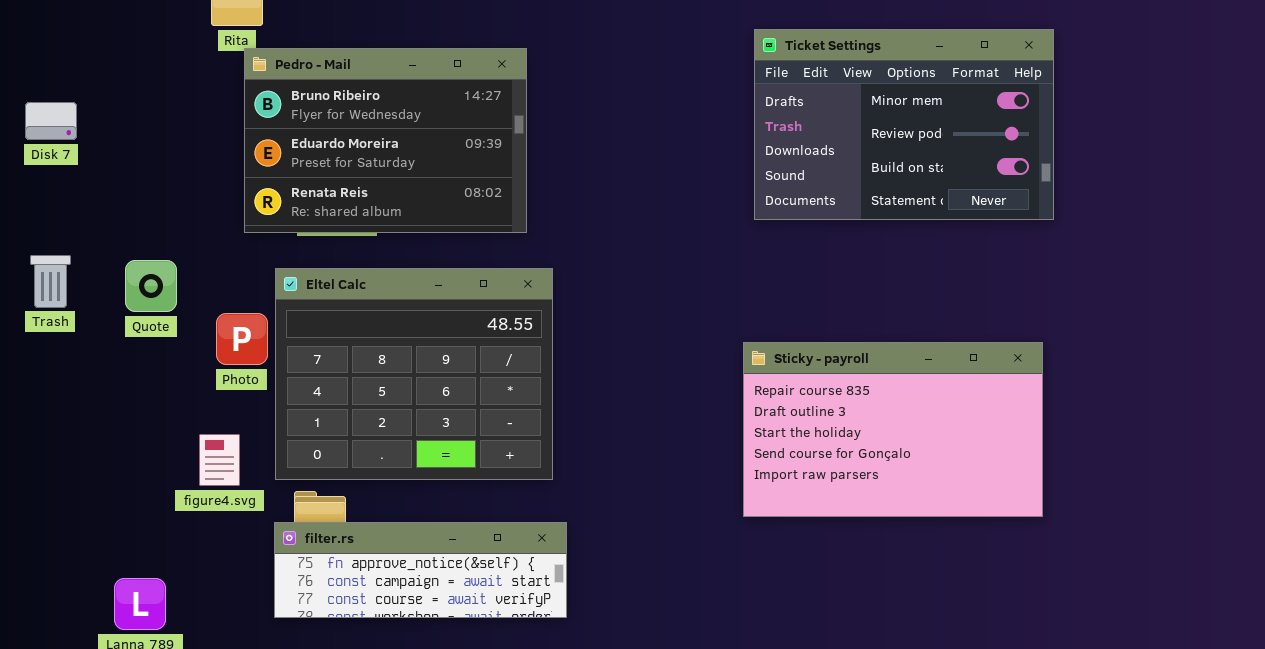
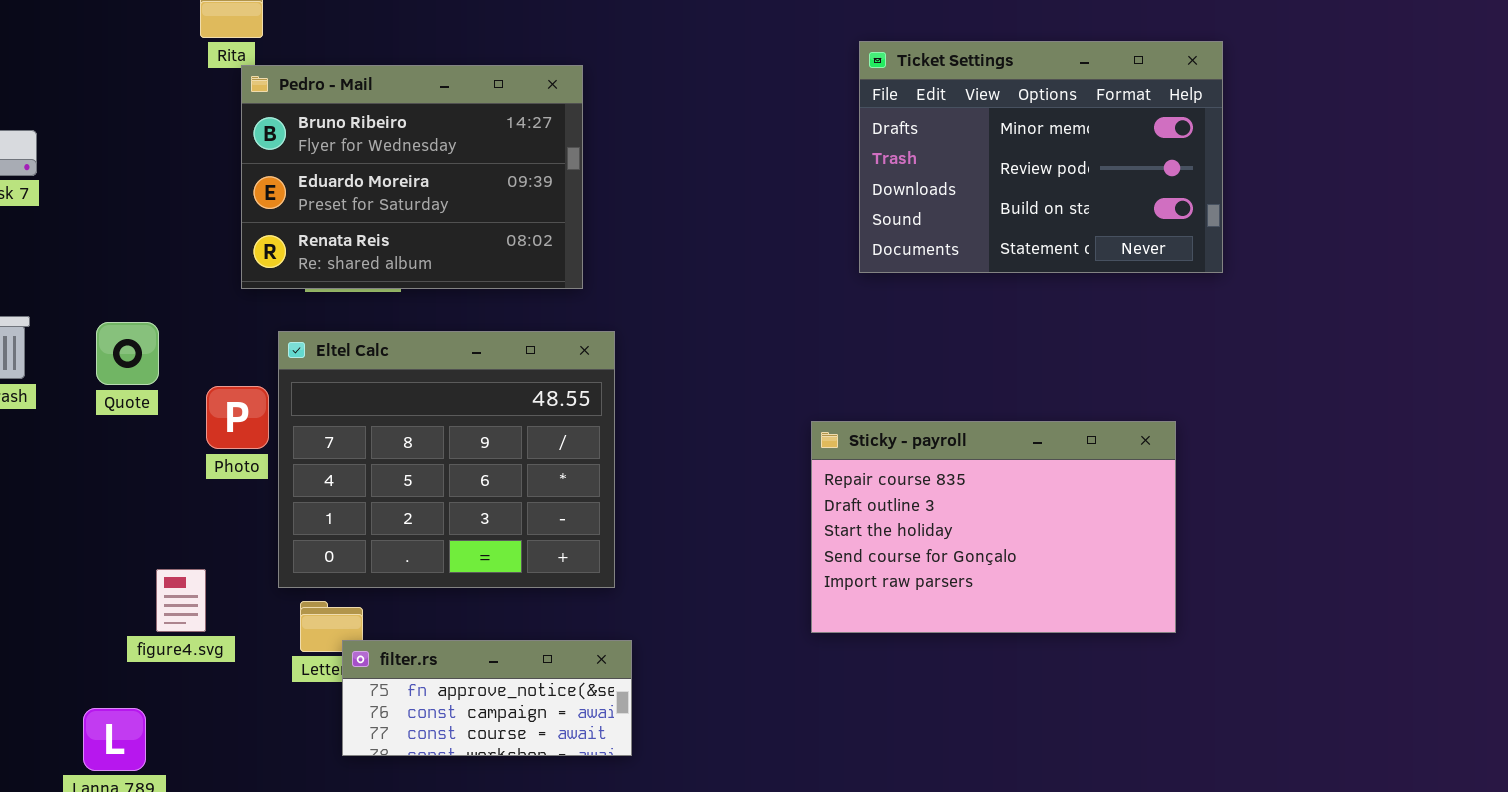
Sticky - payroll: [743,342,1043,517] -> [811,421,1176,633], moved
figure4.svg: [199,434,240,486] -> [156,569,206,632], moved
filter.rs: [274,522,567,618] -> [342,640,632,756], resized

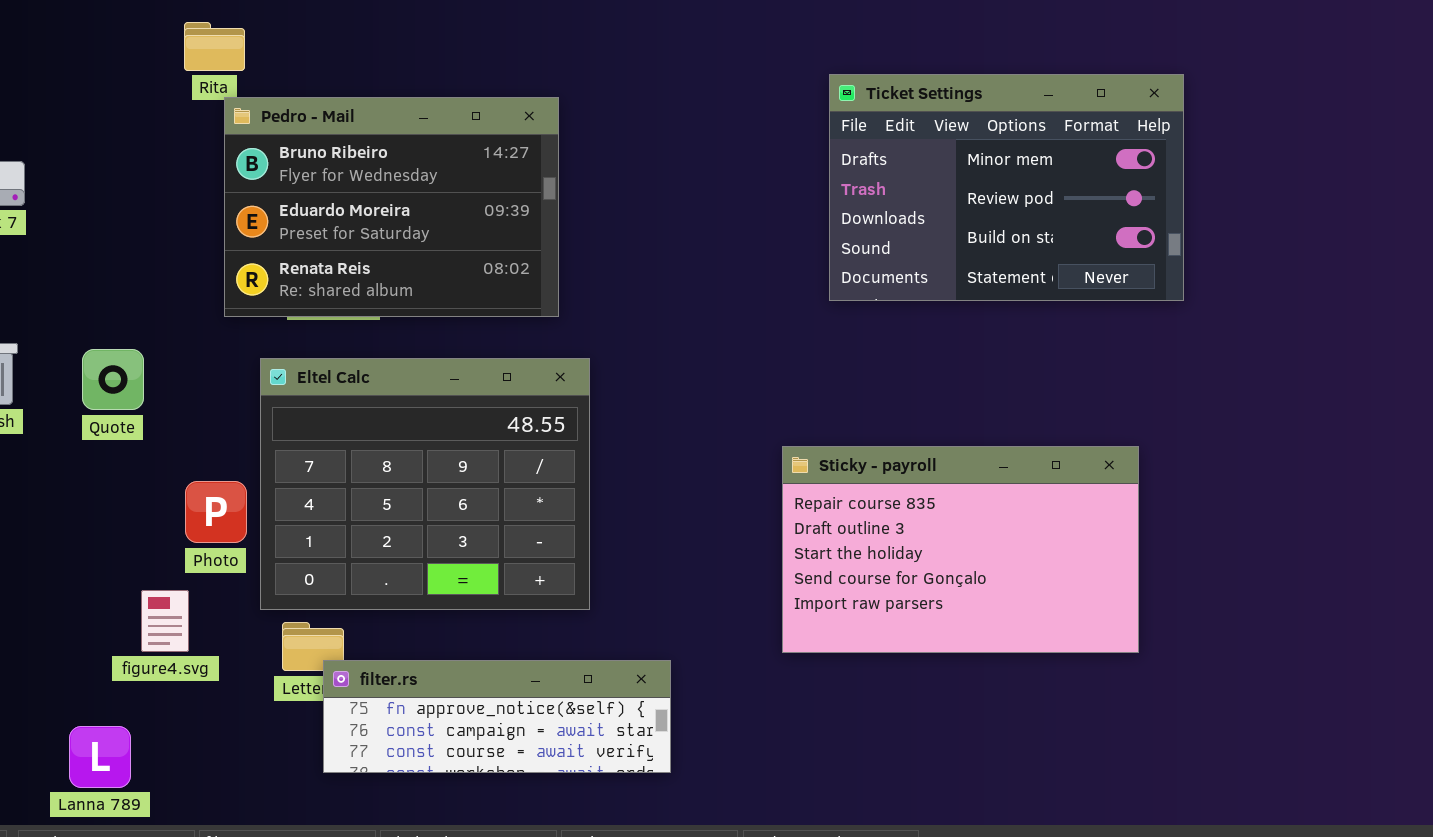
Photo: [206,386,269,449] -> [185,481,247,543], moved
filter.rs: [342,640,632,756] -> [323,660,671,773], resized

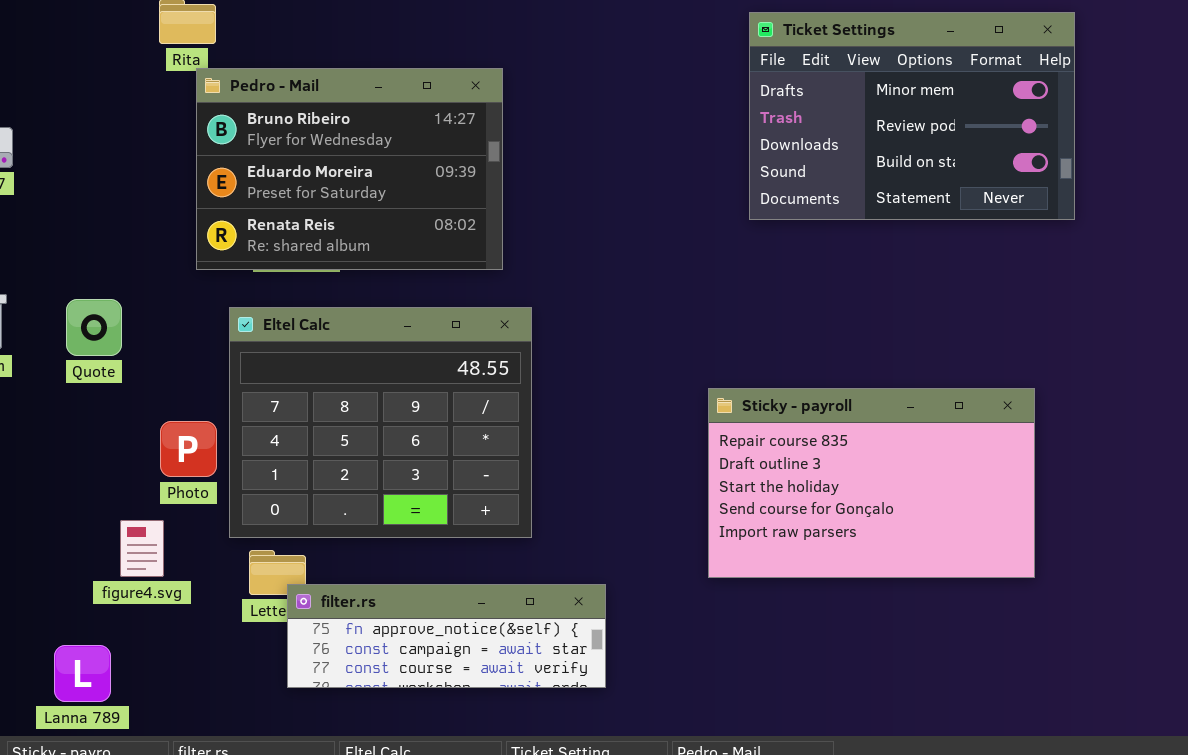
Ticket Settings: [829,74,1184,301] -> [749,12,1075,220], moved

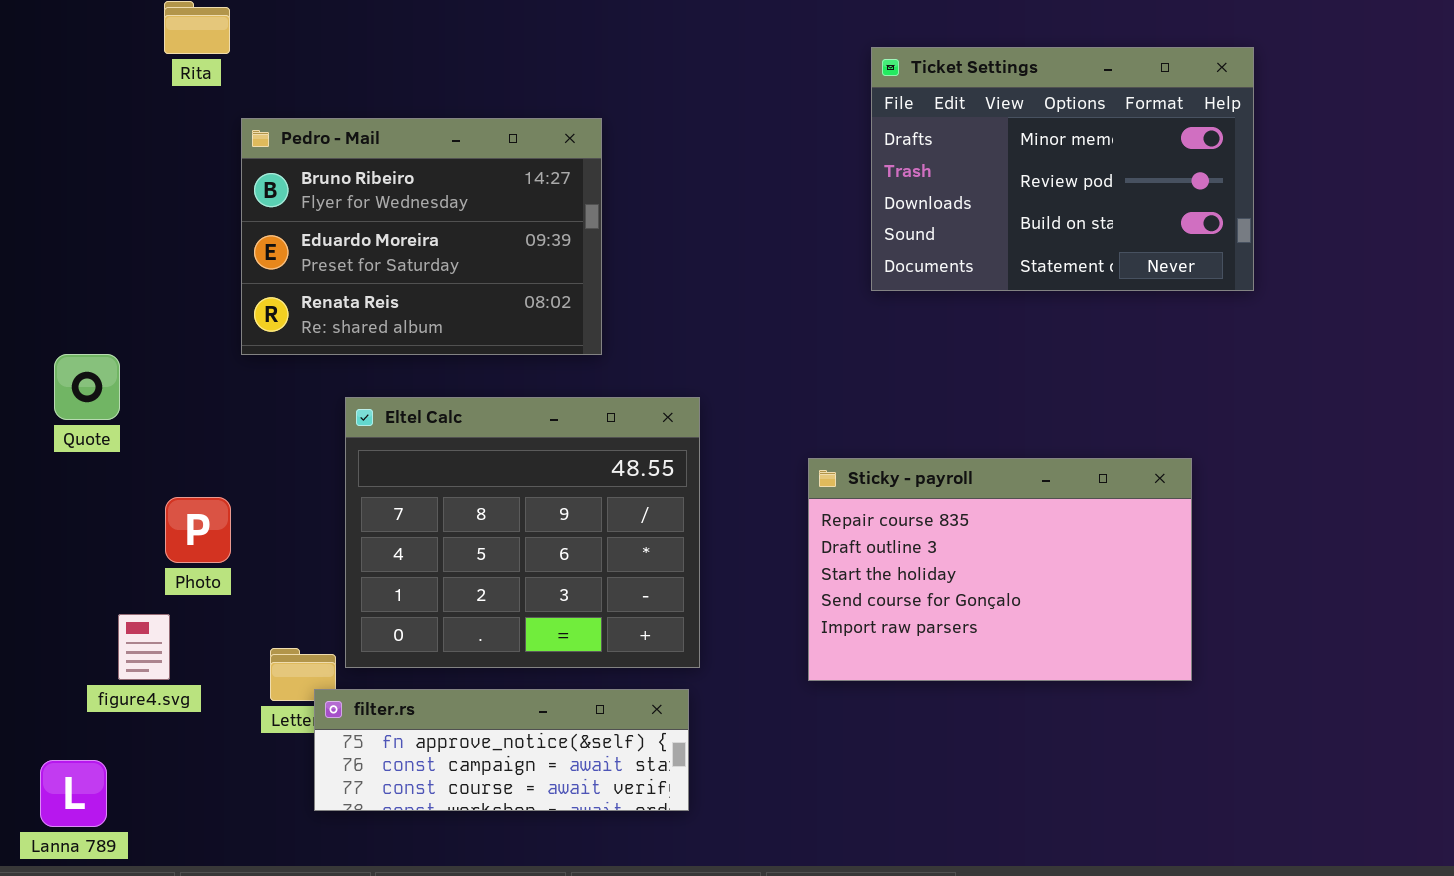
Ticket Settings: [749,12,1075,220] -> [871,47,1254,291], moved
Pedro - Mail: [196,68,503,270] -> [241,118,602,355], moved
Eltel Calc: [229,307,532,538] -> [345,397,700,668], moved

